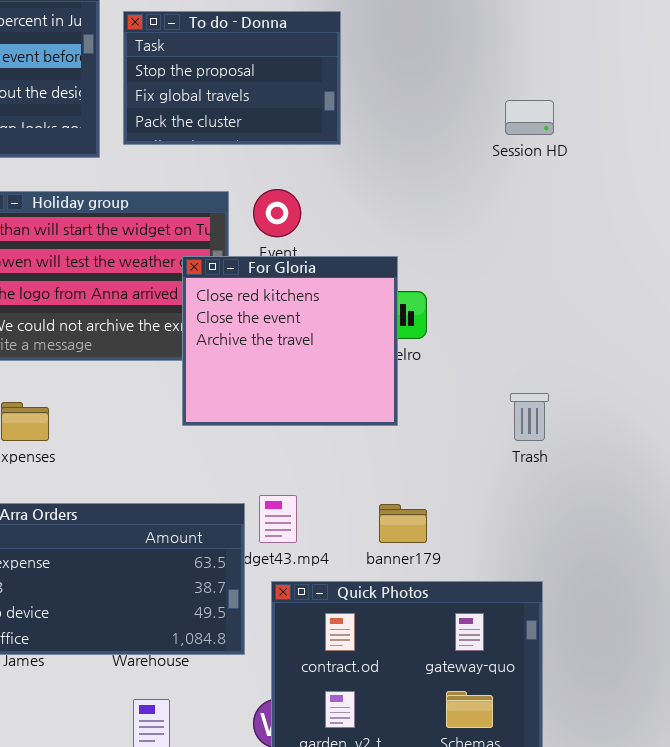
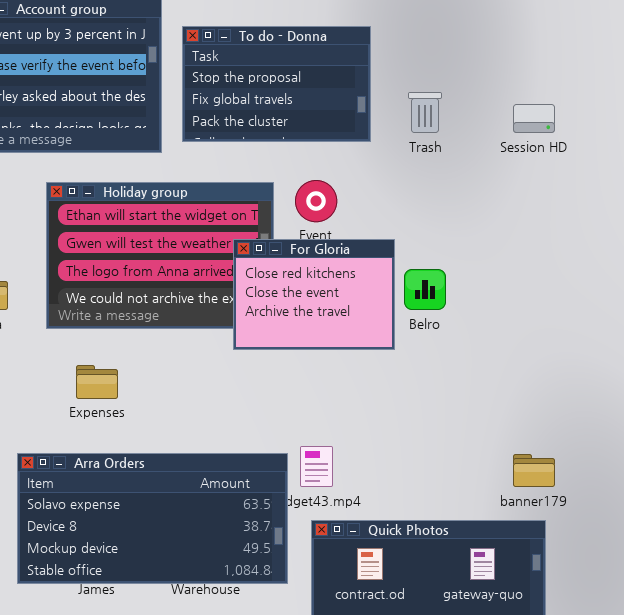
For Gloria: [182,256,398,426] -> [233,239,395,350], resized
Trash: [510,393,549,441] -> [408,92,442,133], moved
banner179: [379,504,427,543] -> [513,454,555,487], moved

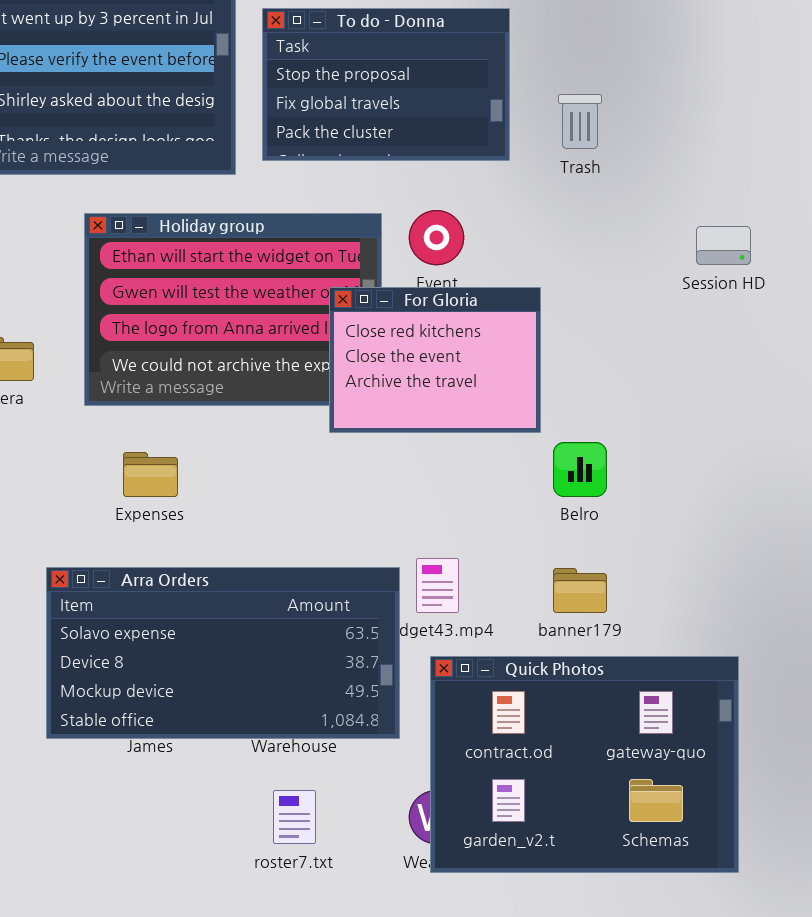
Session HD: [513,104,555,133] -> [696,226,751,265], moved
Belro: [404,269,446,310] -> [553,442,607,497], moved
banner179: [513,454,555,487] -> [553,568,607,613], moved

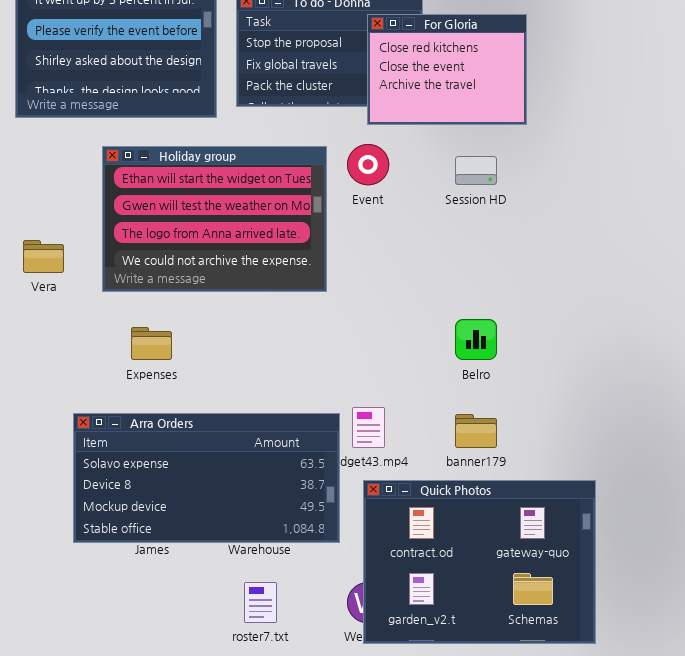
Session HD: [696,226,751,265] -> [455,156,497,185], moved
For Gloria: [329,287,541,433] -> [367,14,527,125], moved

